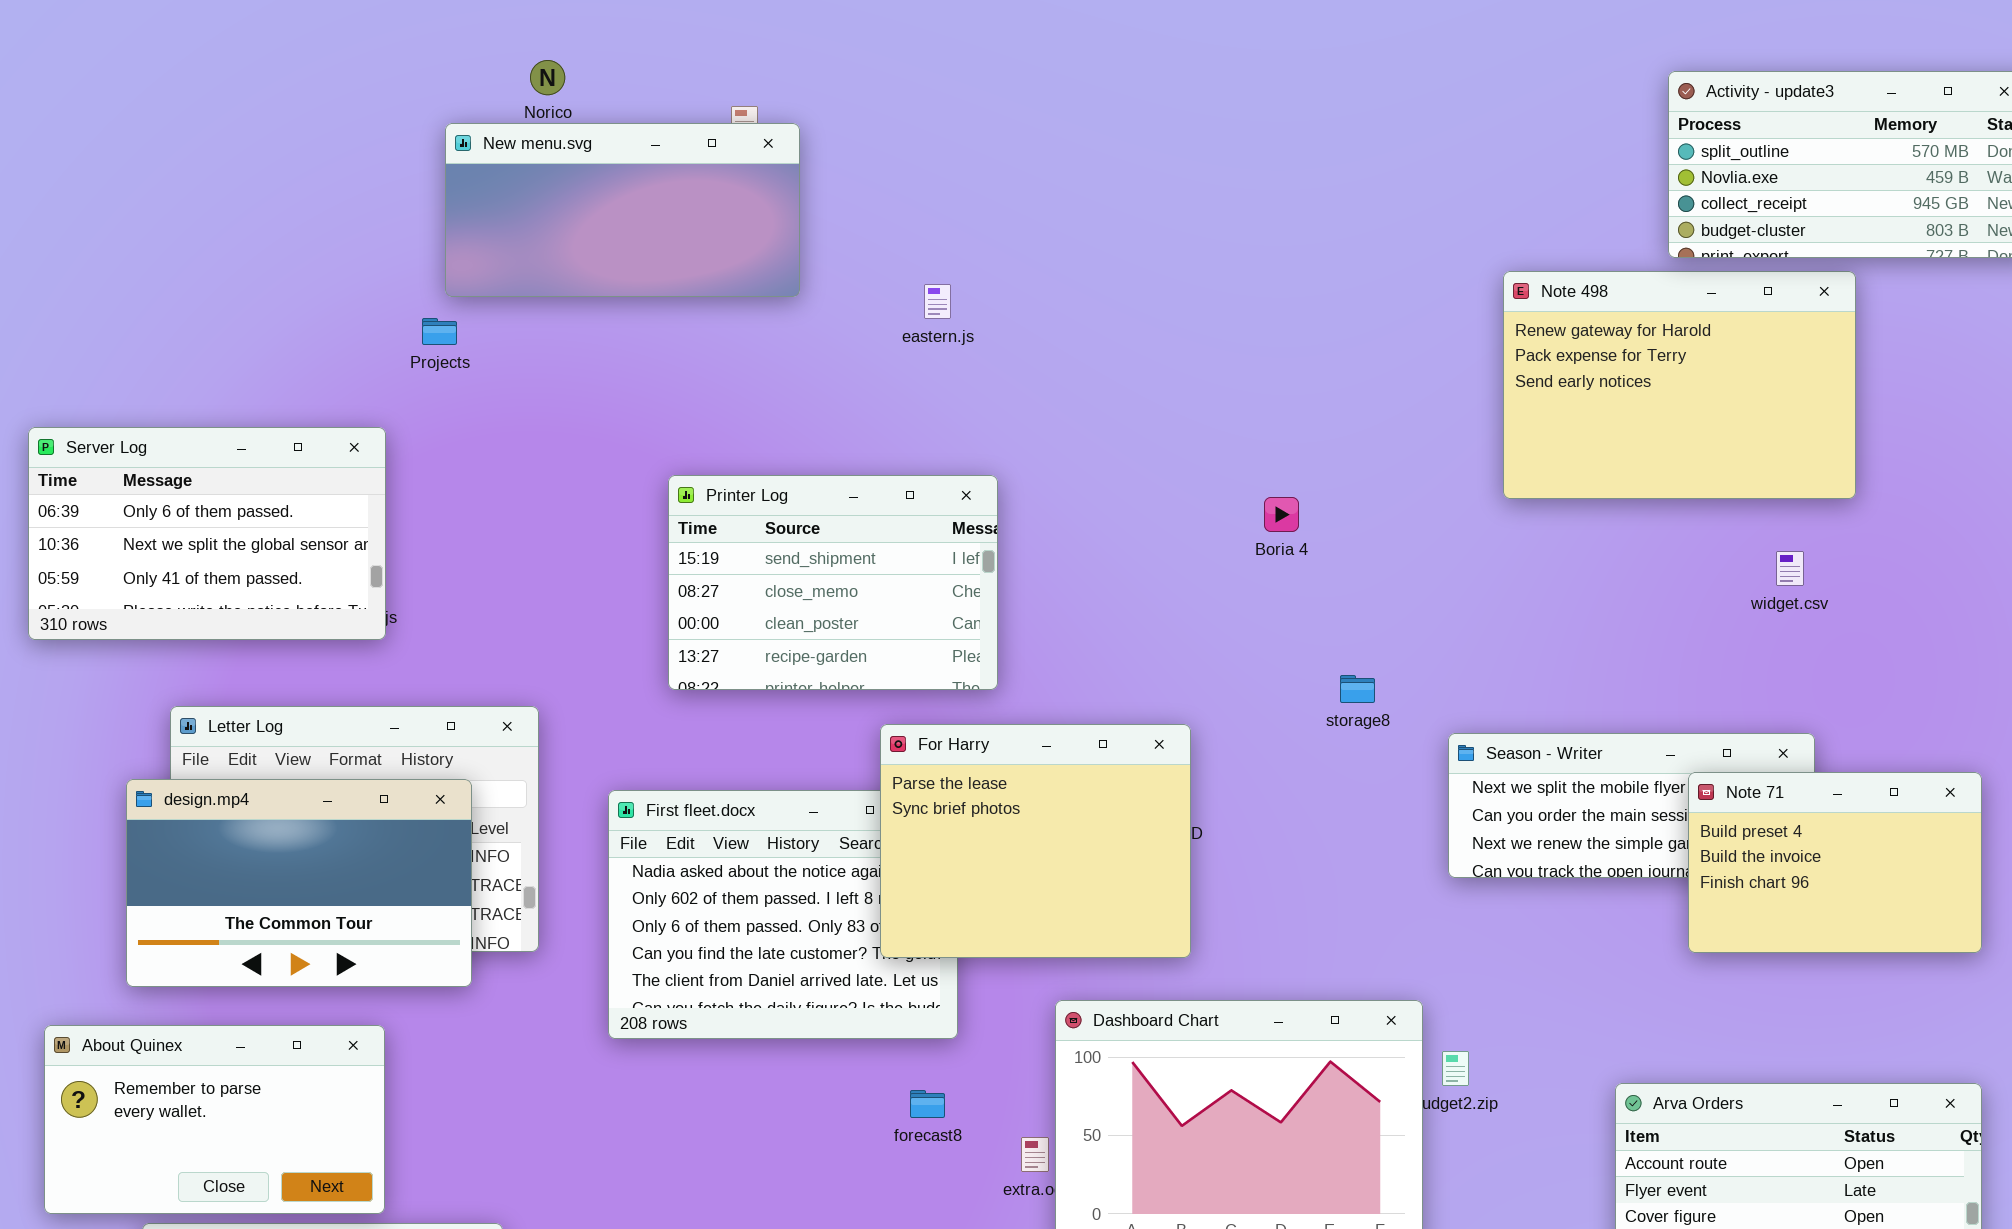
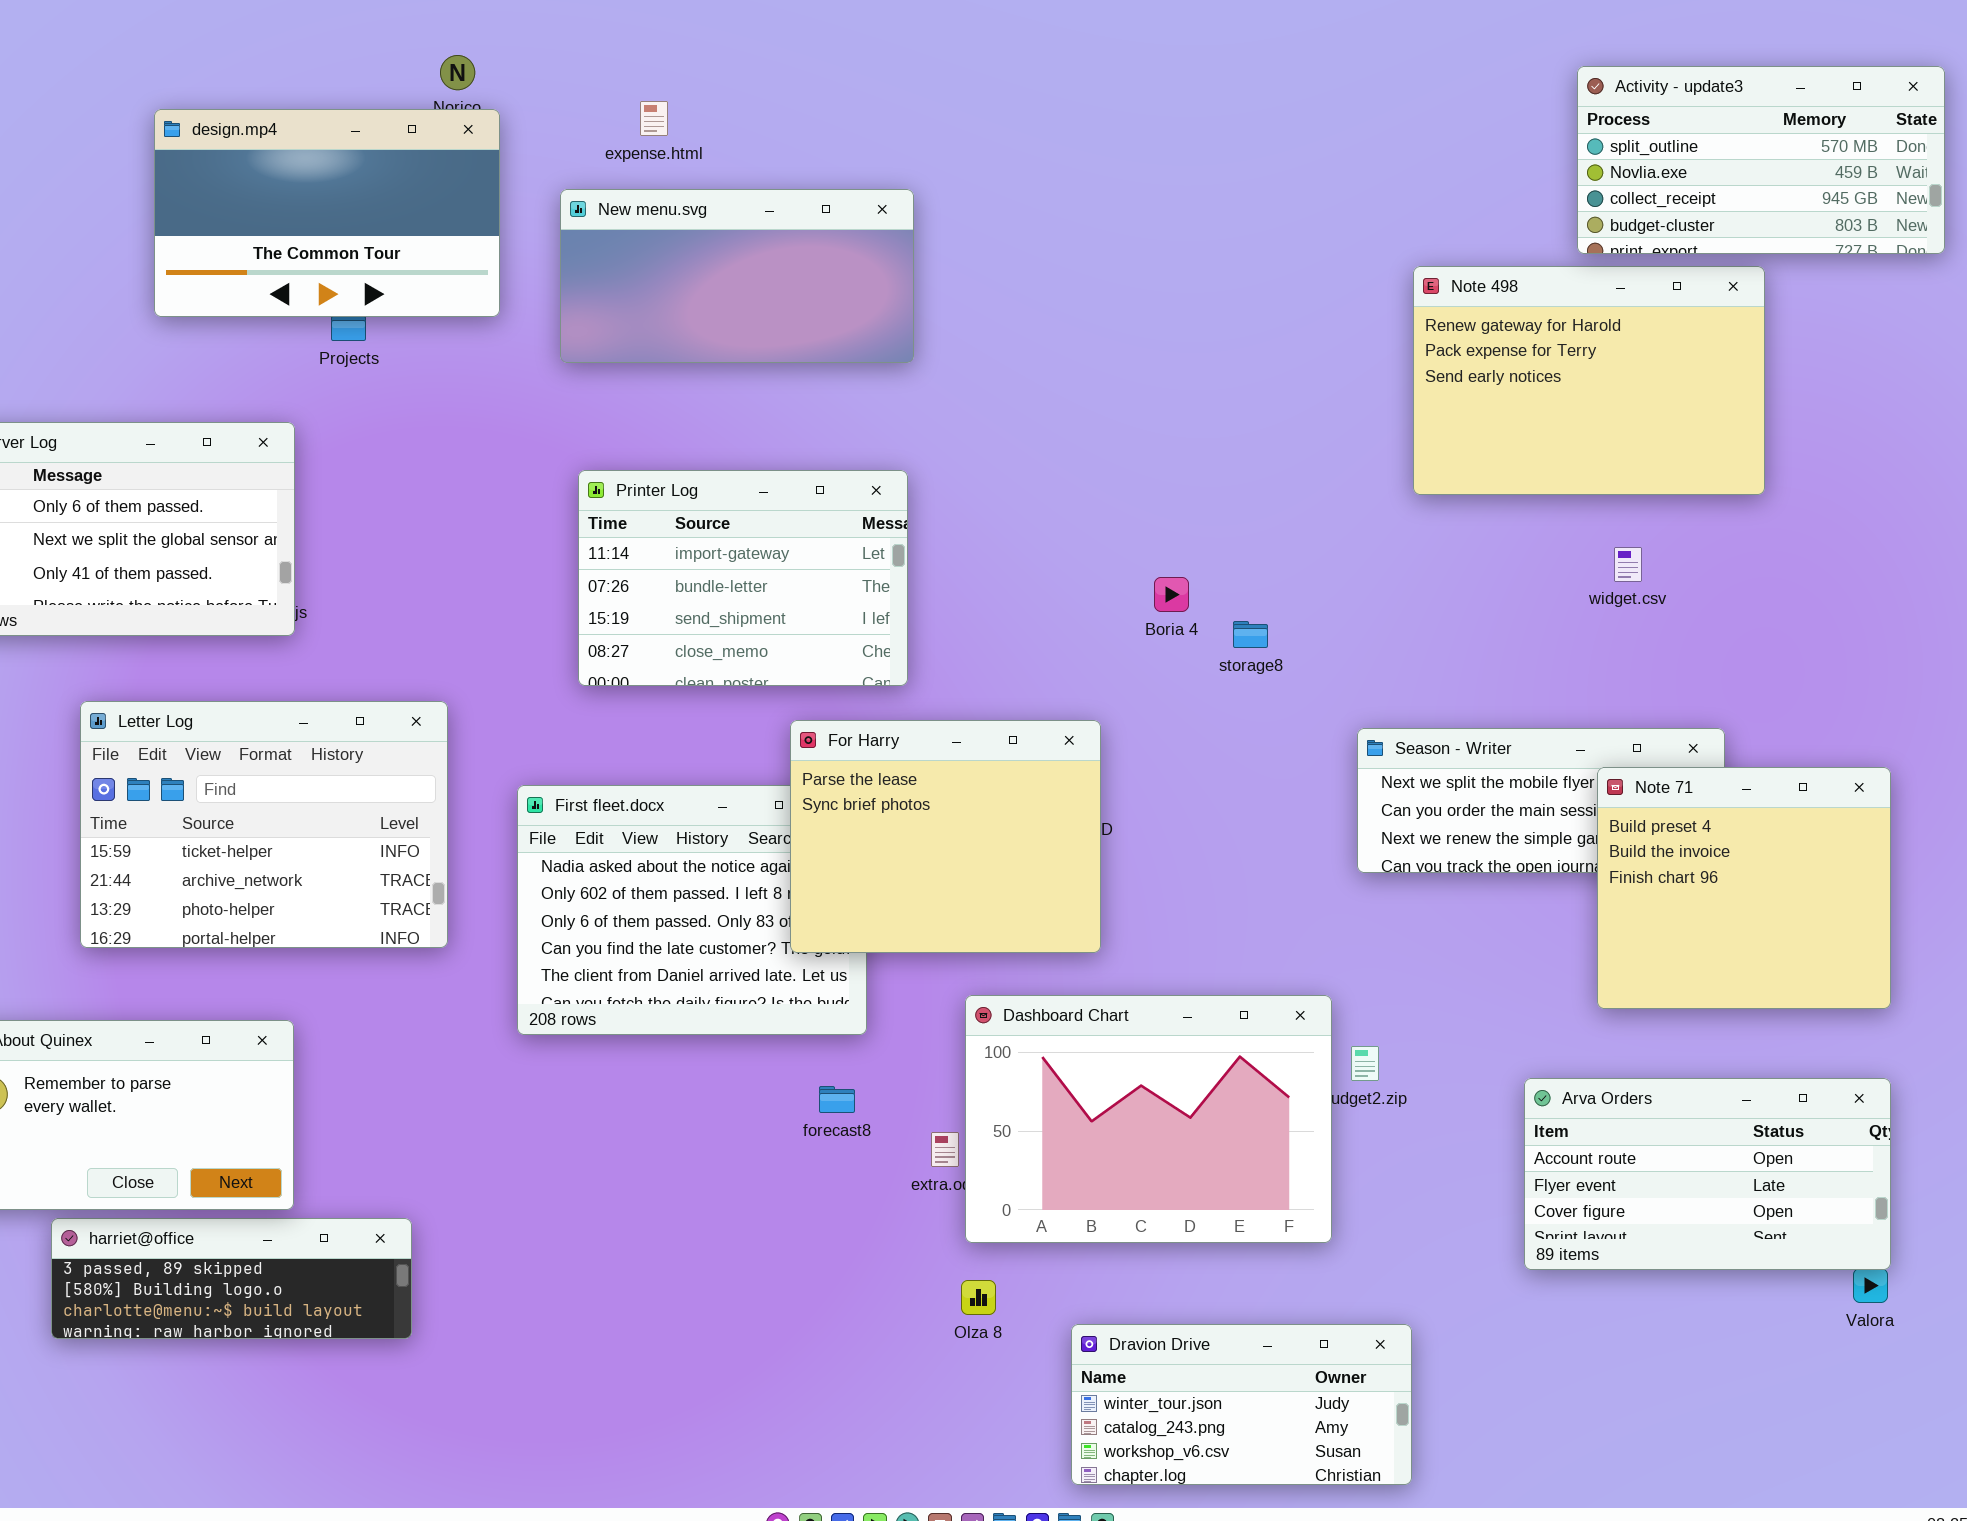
New menu.svg: [445,123,800,297] -> [560,189,914,363], moved
Printer Log: [668,475,998,690] -> [578,470,908,686], scrolled up 2 rows
Boria 4: [1264,497,1299,532] -> [1154,577,1189,612], moved
widget.csv: [1776,551,1804,586] -> [1614,547,1642,582], moved
storage8: [1340,675,1375,703] -> [1233,621,1268,648], moved
Note 71: [1688,772,1982,953] -> [1597,767,1891,1009], resized
design.mp4: [126,779,472,987] -> [154,109,500,317], moved

